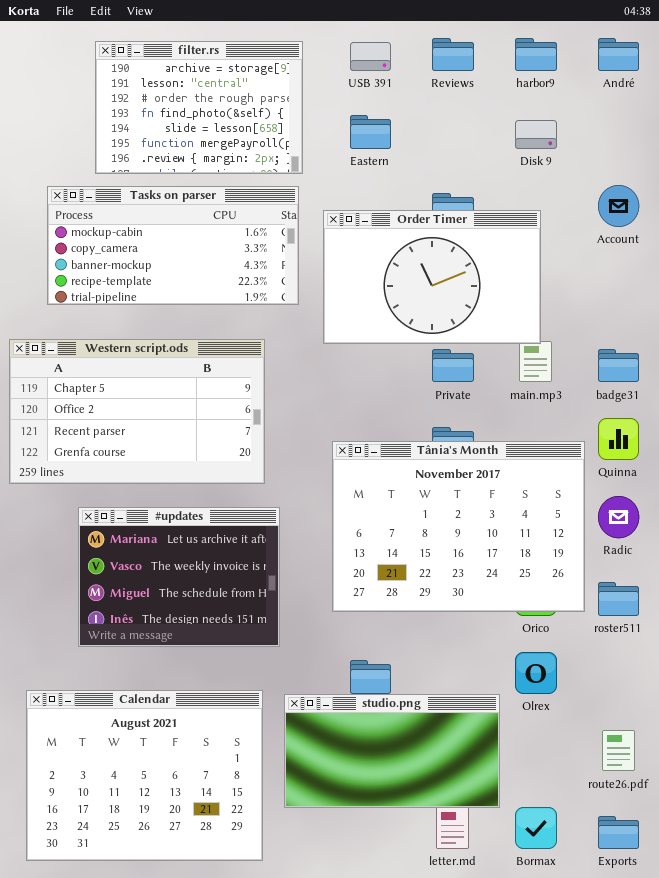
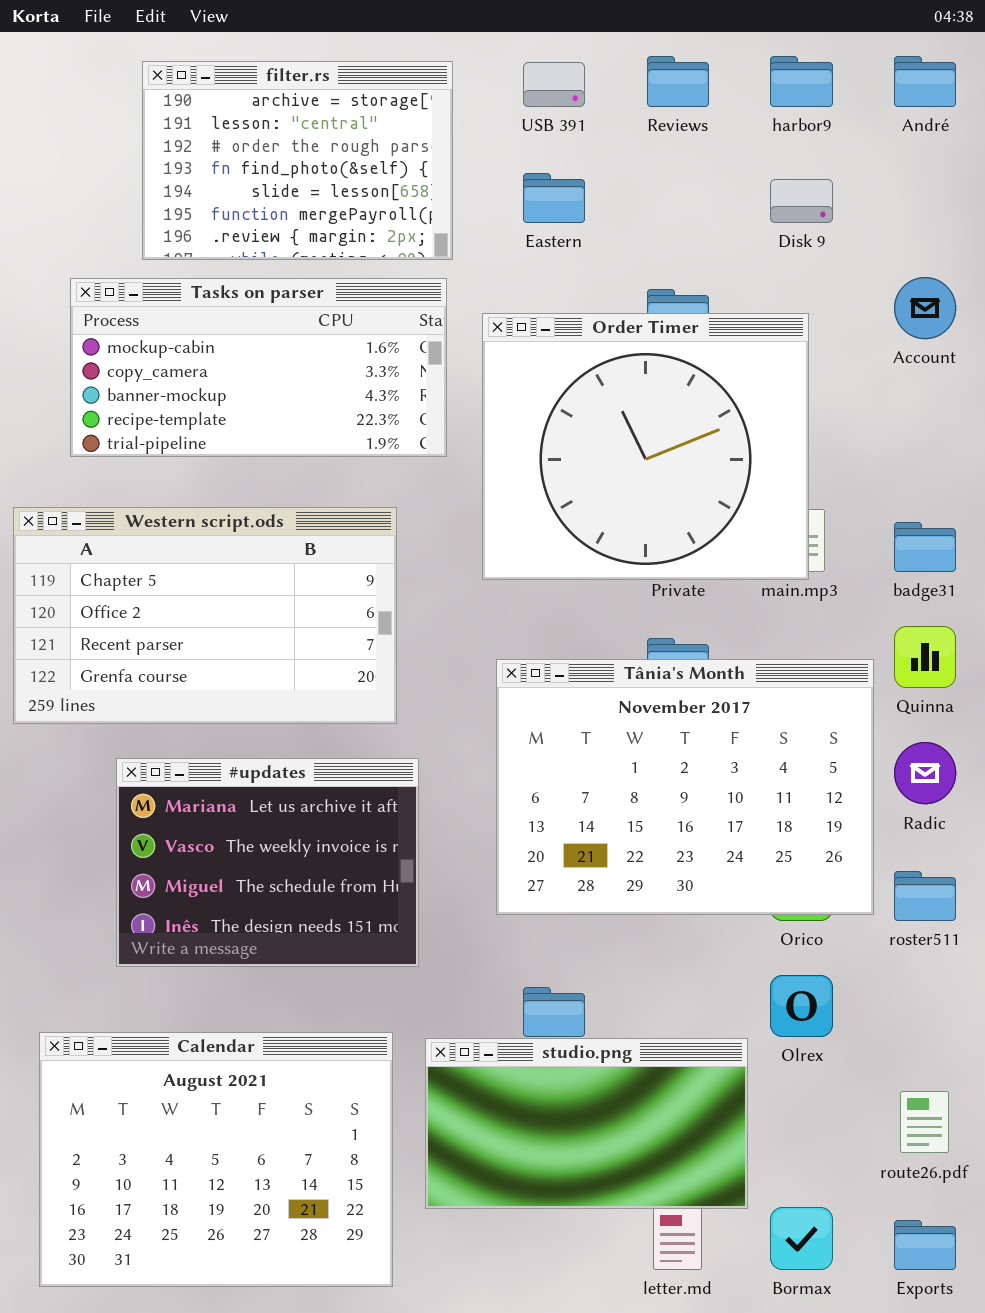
Order Timer: [323,210,541,344] -> [482,313,809,580], resized

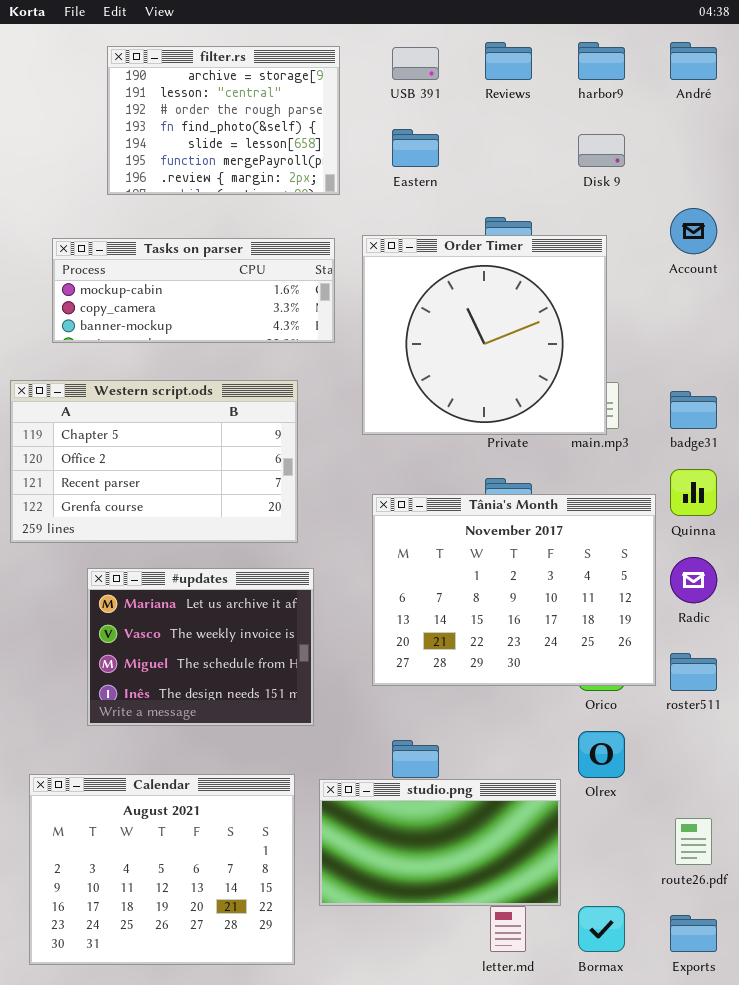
Tasks on parser: [70,278,447,457] -> [52,238,335,343], resized

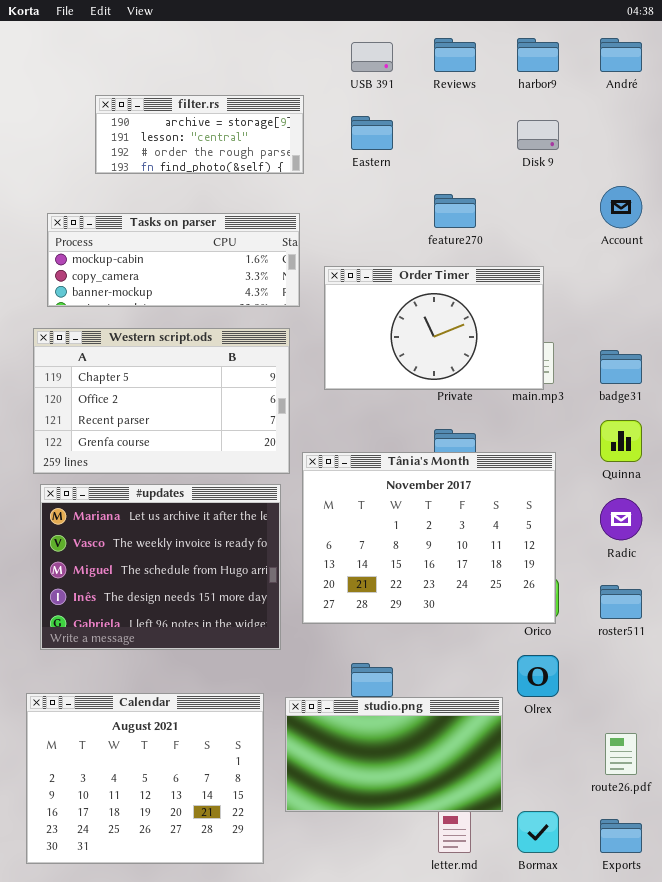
filter.rs: [107,46,340,195] -> [95,95,304,174], resized
Order Timer: [362,235,607,435] -> [324,266,544,390], resized
Western script.ods: [10,380,298,543] -> [33,328,290,474], moved
Tânia's Month: [372,494,656,686] -> [302,452,556,624], moved
#updates: [87,568,314,726] -> [40,484,281,650], resized

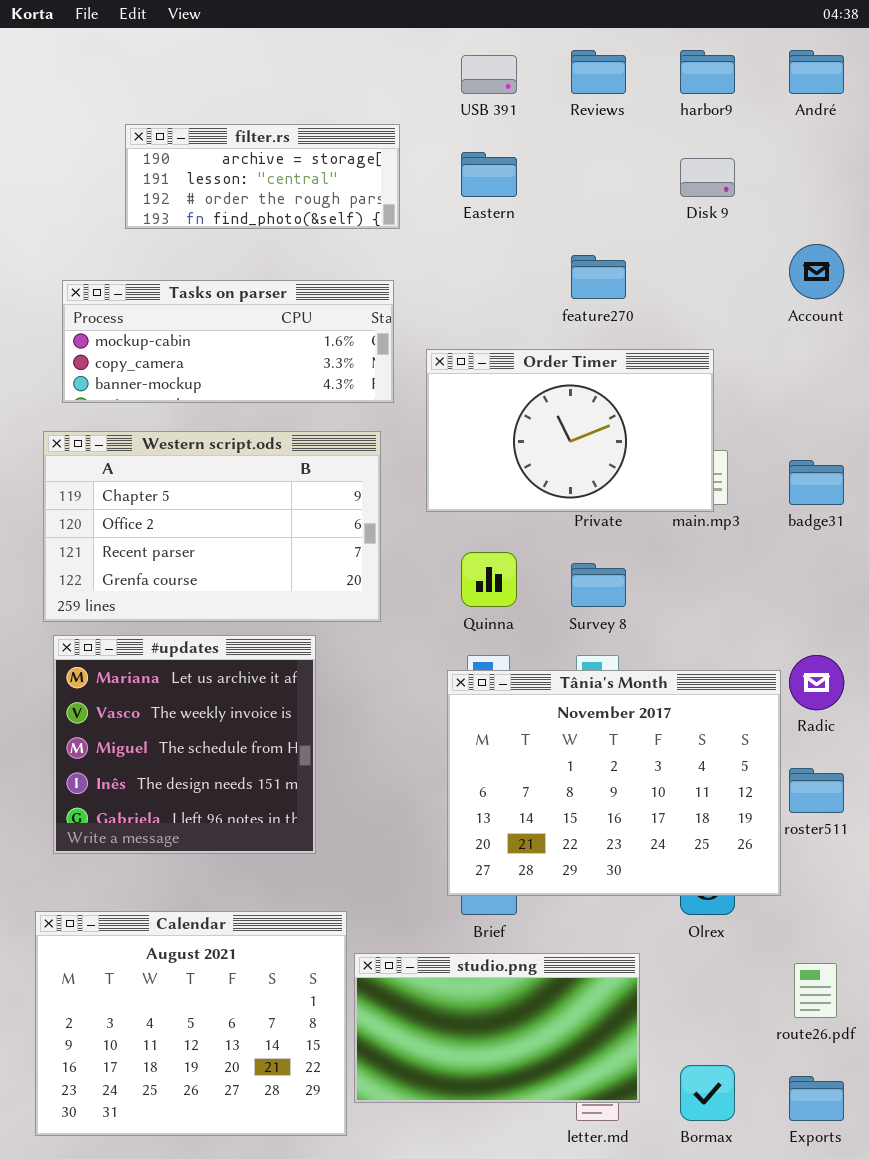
Quinna: [600,420,642,462] -> [461,552,517,607], moved
Tânia's Month: [302,452,556,624] -> [447,670,781,896], moved
#updates: [40,484,281,650] -> [53,635,316,854], resized
studio.png: [285,697,503,812] -> [354,953,640,1103], moved

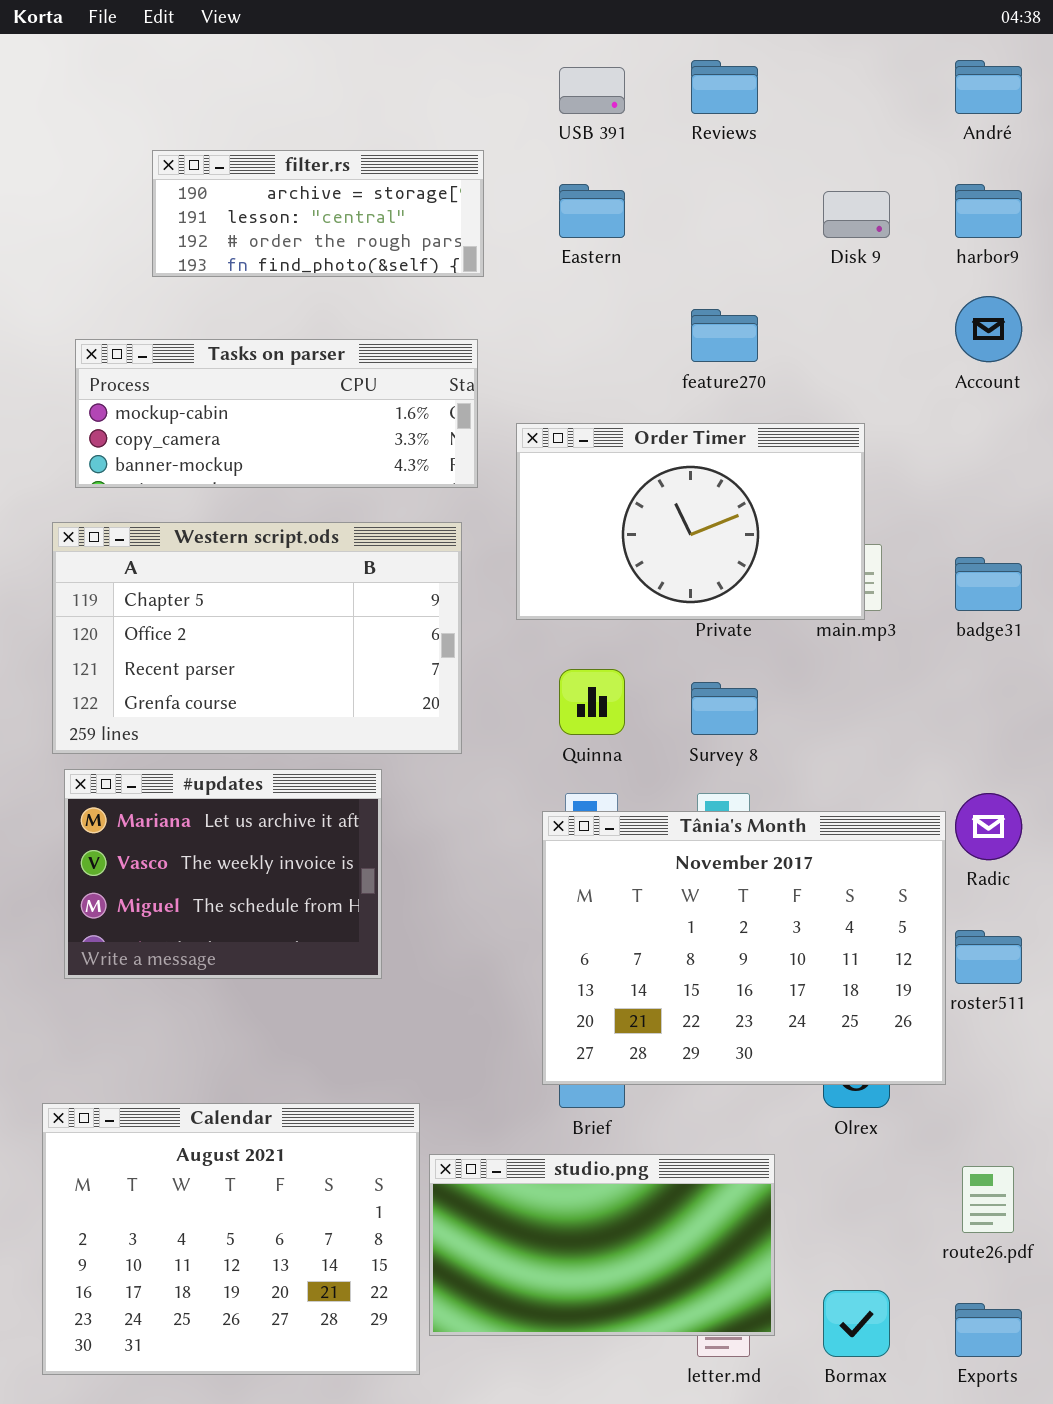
harbor9: [680,50,735,94] -> [955,184,1022,238], moved
#updates: [53,635,316,854] -> [64,769,382,979], resized

